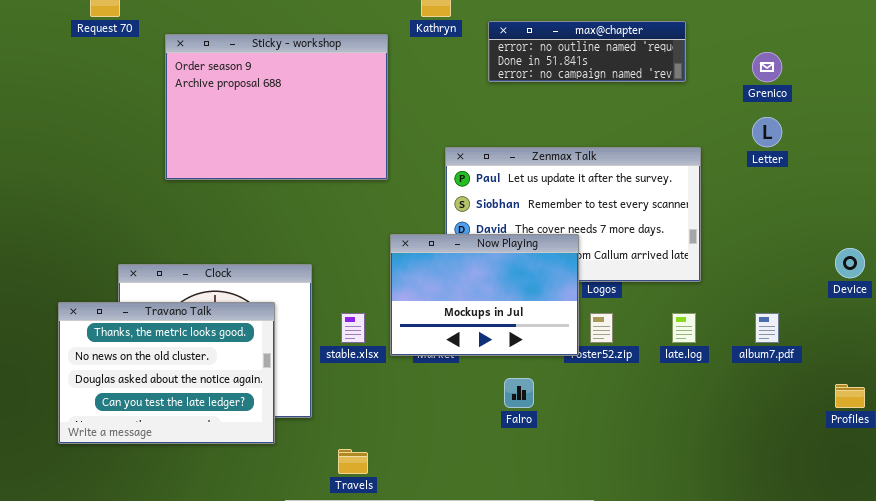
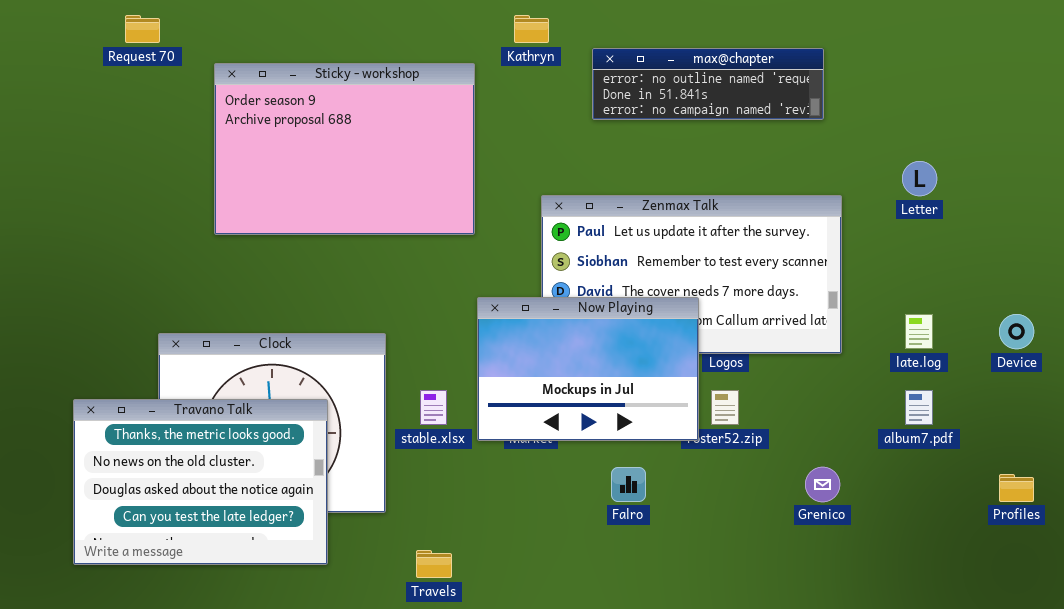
Grenico: [752,52,782,82] -> [805,467,840,502], moved
Travano Talk: [58,302,275,444] -> [73,399,328,565], moved
late.log: [672,313,696,343] -> [905,314,933,349], moved

